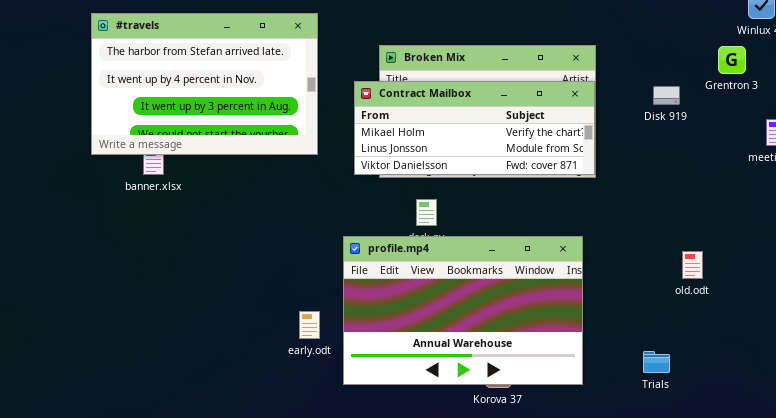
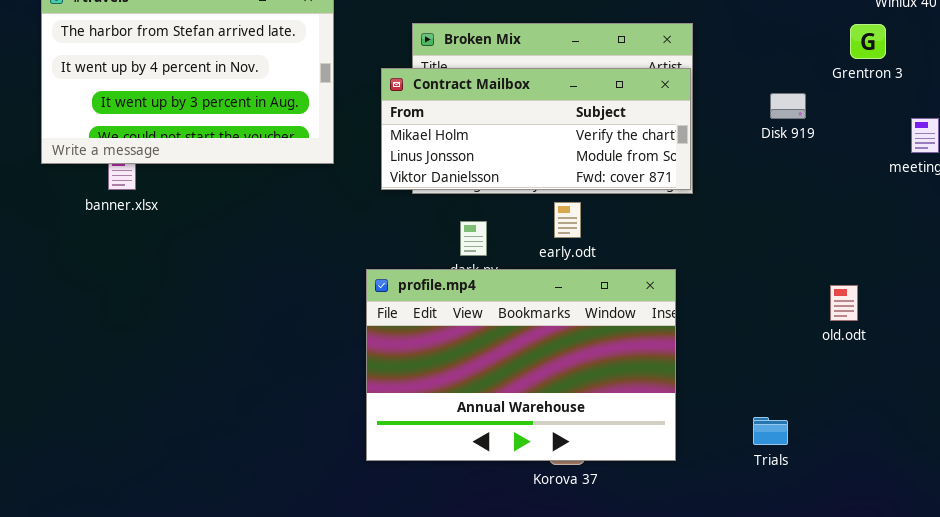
Disk 919: [653,86,680,105] -> [770,93,806,119], moved
old.odt: [682,251,703,279] -> [830,285,858,321], moved
early.odt: [299,311,320,339] -> [554,202,581,238], moved

